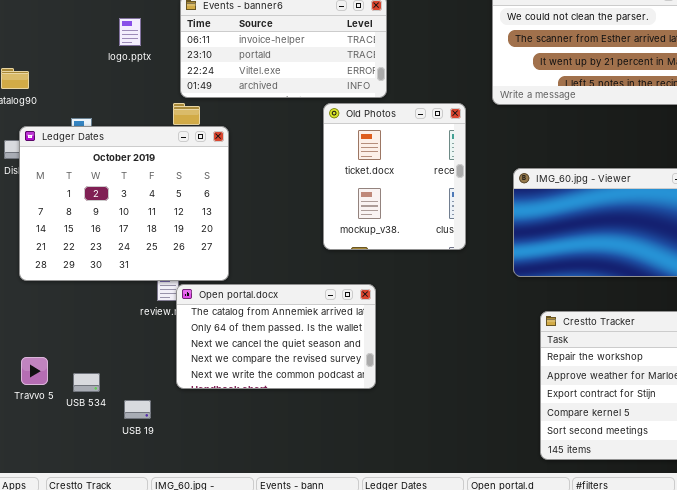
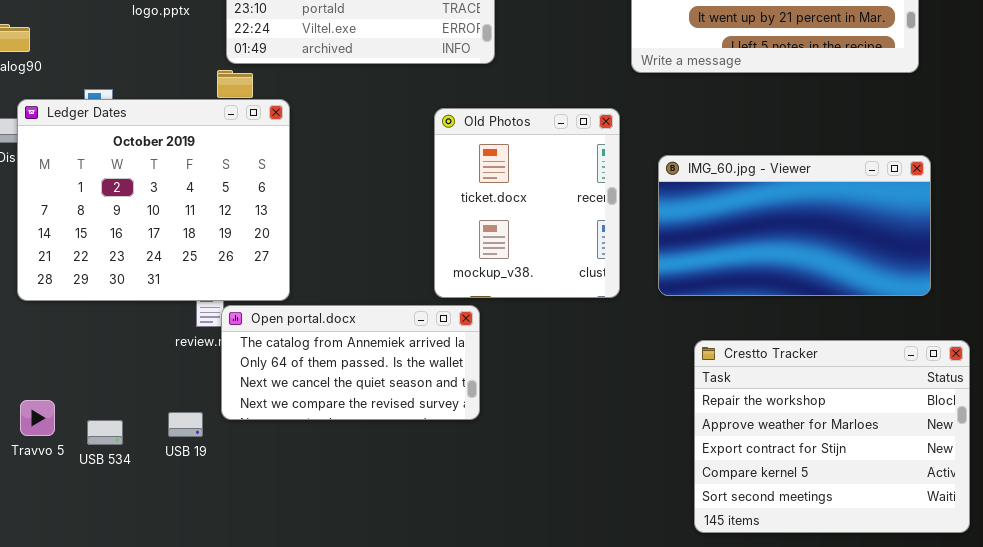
Old Photos: [323,103,466,250] -> [434,108,620,298], moved
Open portal.docx: [176,284,376,389] -> [221,305,480,420], resized
USB 19: [124,400,151,419] -> [168,412,203,437], moved

